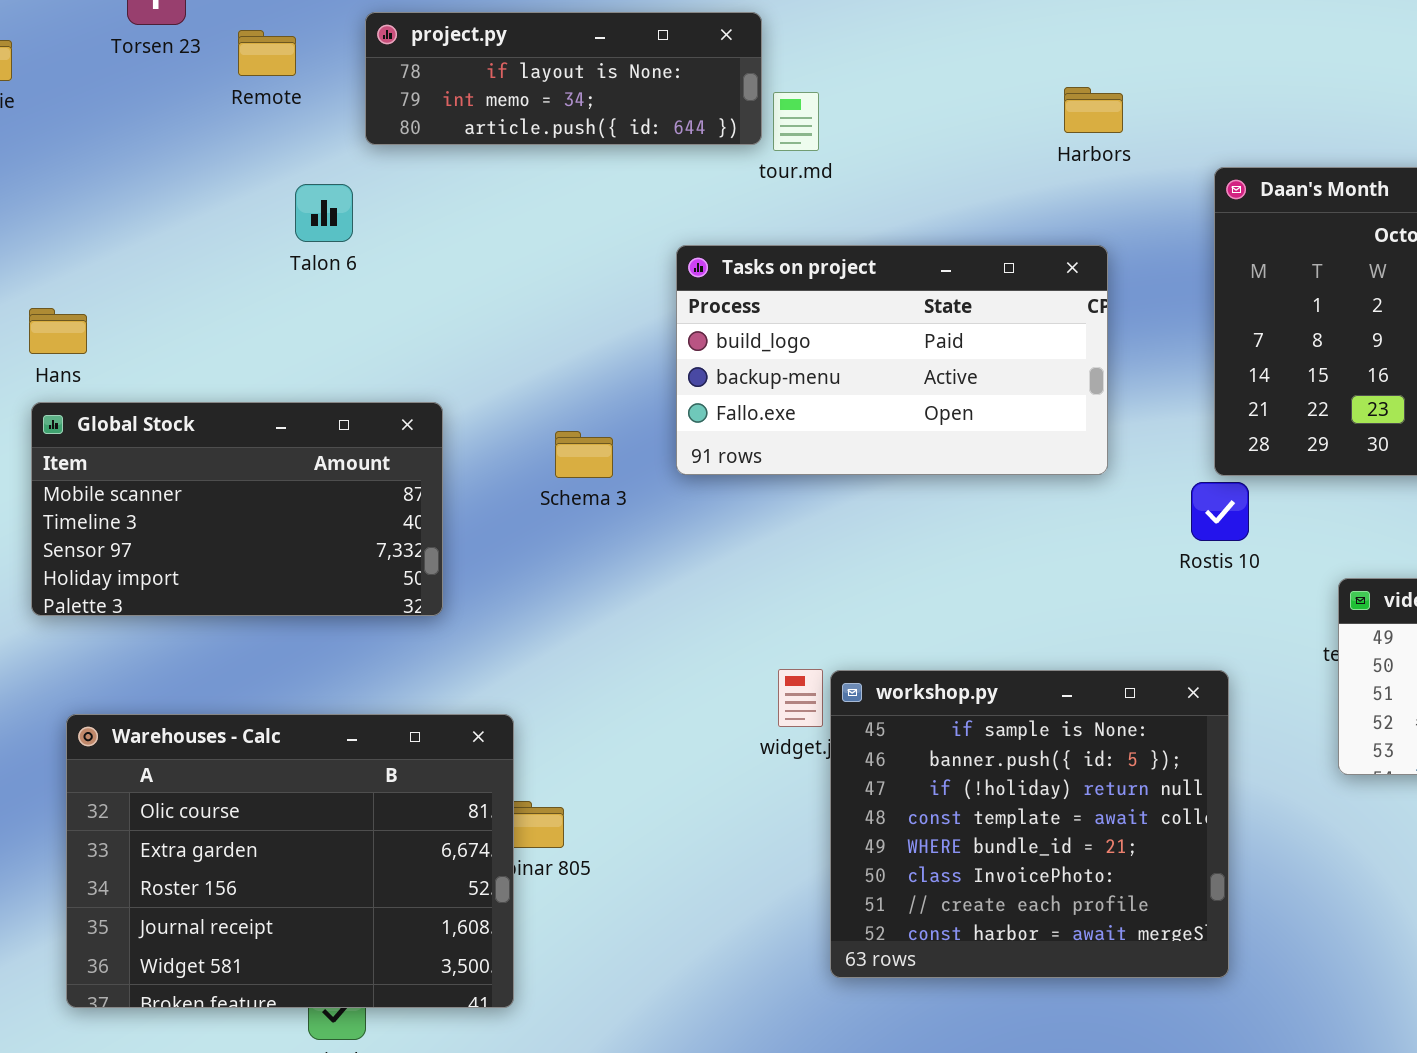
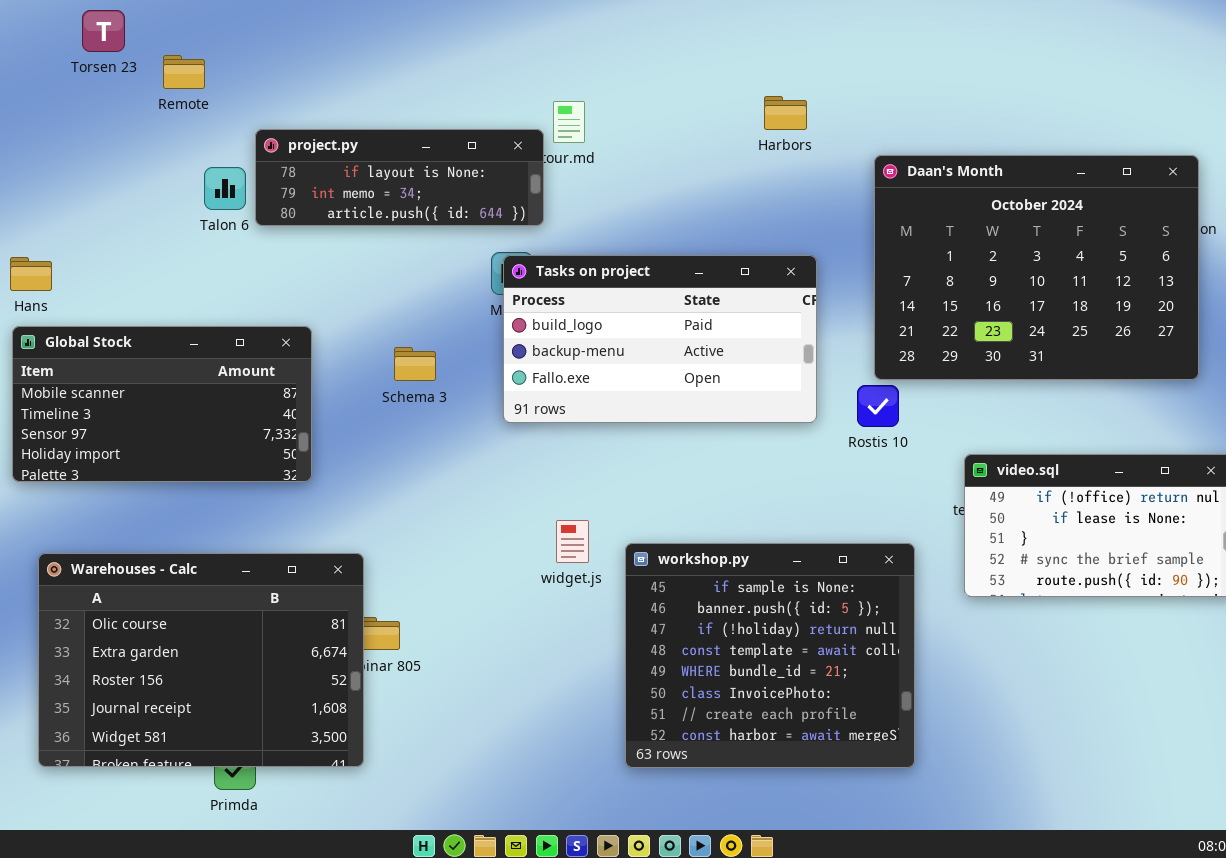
project.py: [365,12,762,145] -> [255,129,544,226], moved
Tasks on project: [676,245,1108,475] -> [503,255,817,423], moved
workshop.py: [830,670,1229,978] -> [625,543,915,768], moved

